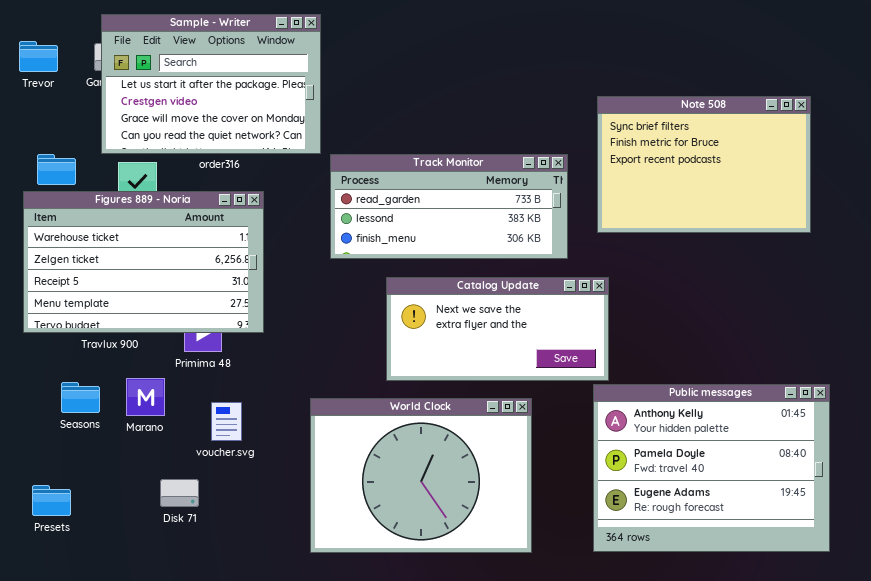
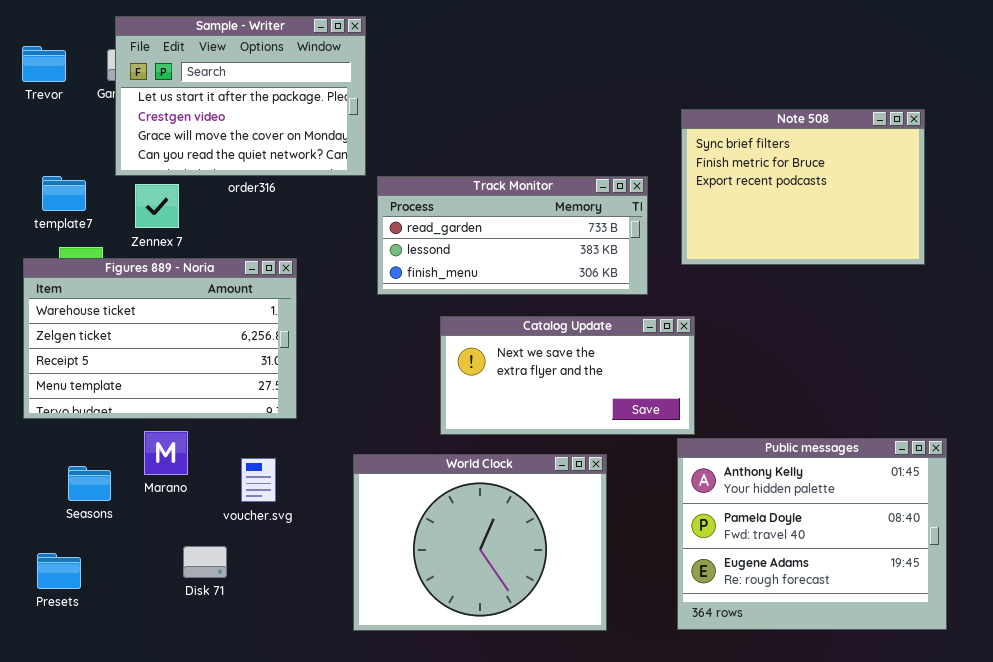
Figures 889 - Noria: [23,191,264,333] -> [23,258,297,419], moved
Seasons: [61,382,100,413] -> [68,466,111,501], moved

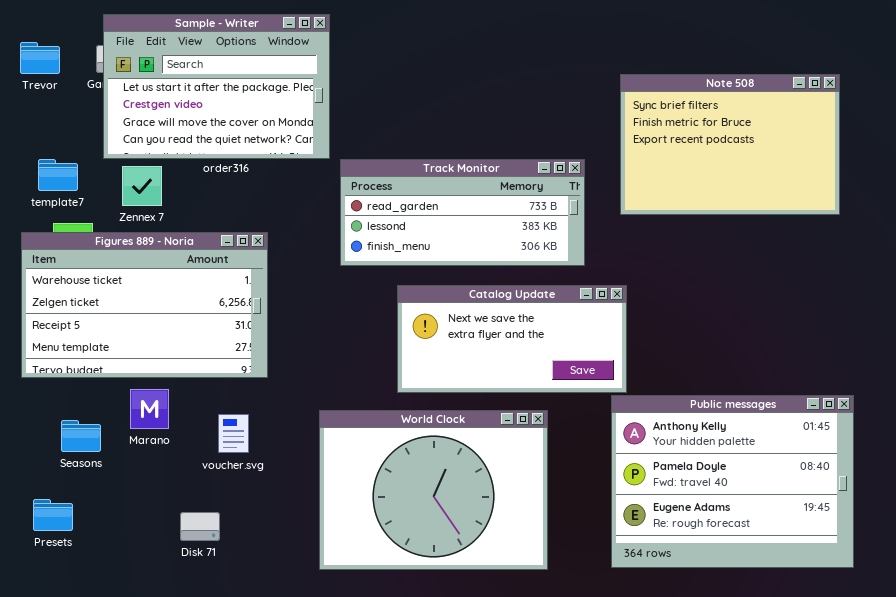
Note 508: [681,109,925,265] -> [620,74,840,215], moved
Disk 71: [183,546,227,578] -> [180,512,220,541], moved

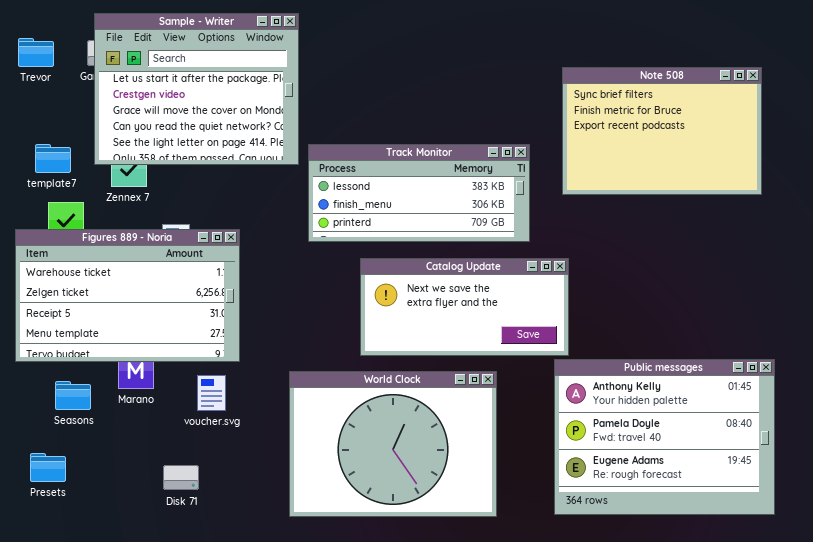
Sample - Writer: [103,14,330,159] -> [94,13,299,165], resized
Track Monitor: [340,159,585,266] -> [308,144,530,242], scrolled down 1 row
Figures 889 - Noria: [21,232,268,378] -> [15,229,240,362], moved

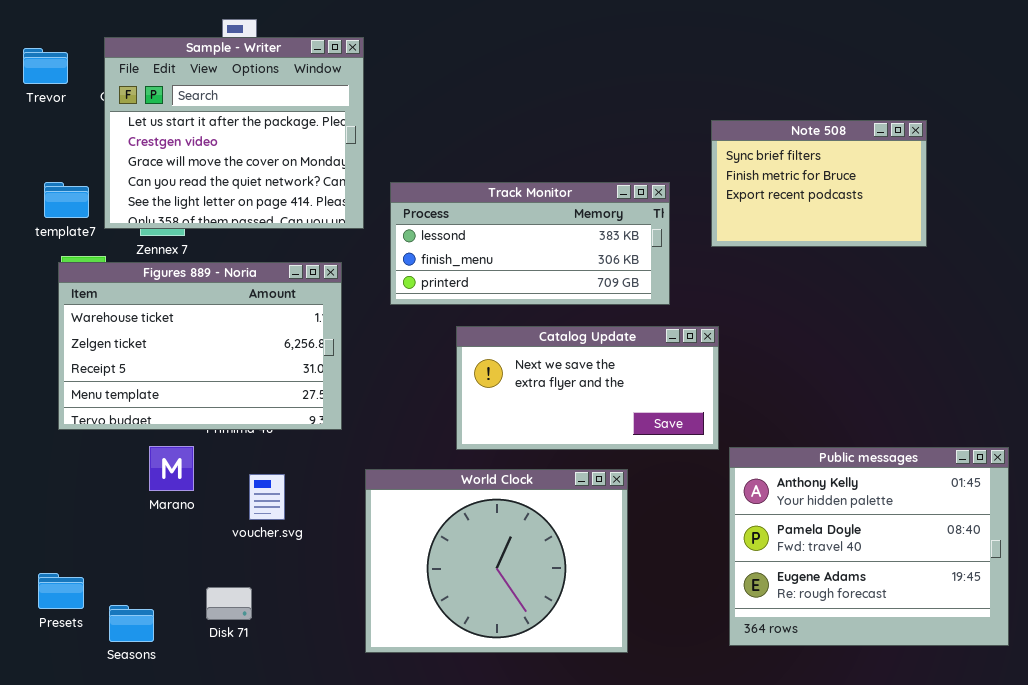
Sample - Writer: [94,13,299,165] -> [104,37,364,229], moved
Note 508: [562,67,762,195] -> [711,120,927,247], resized
Figures 889 - Noria: [15,229,240,362] -> [58,262,342,430], moved
Public messages: [554,359,775,515] -> [729,447,1009,646], moved
Seasons: [55,381,91,410] -> [109,605,154,642], moved

